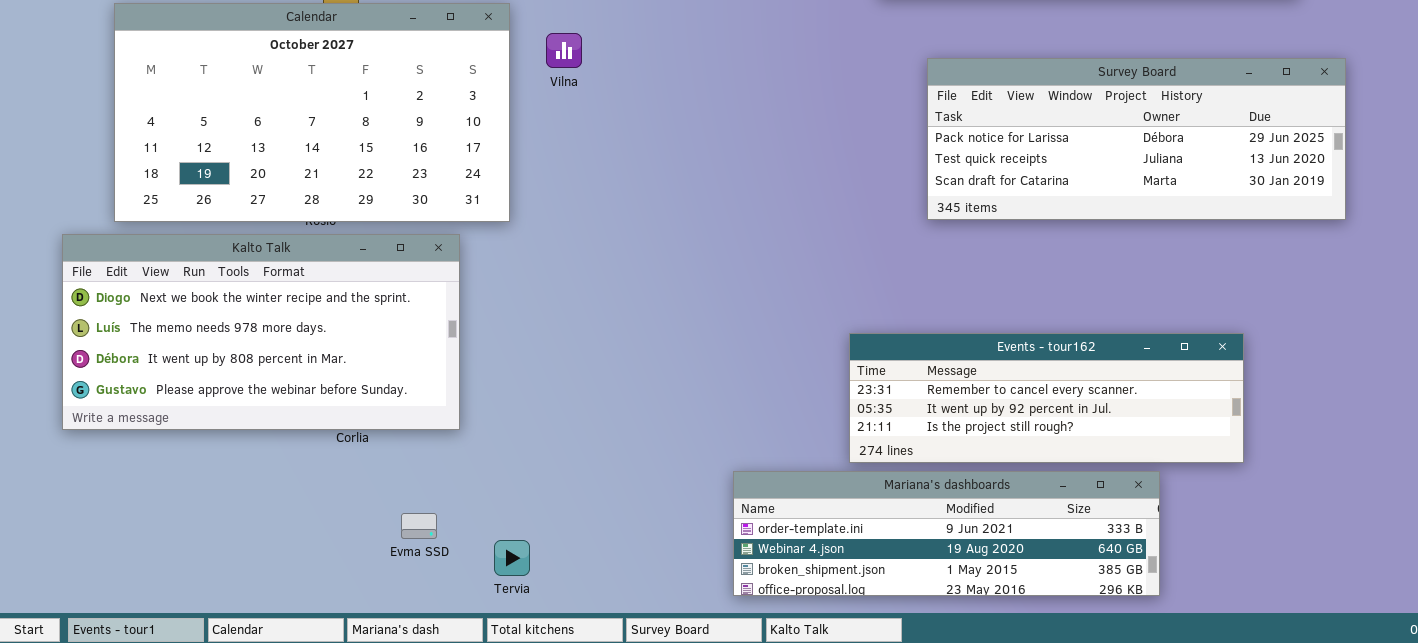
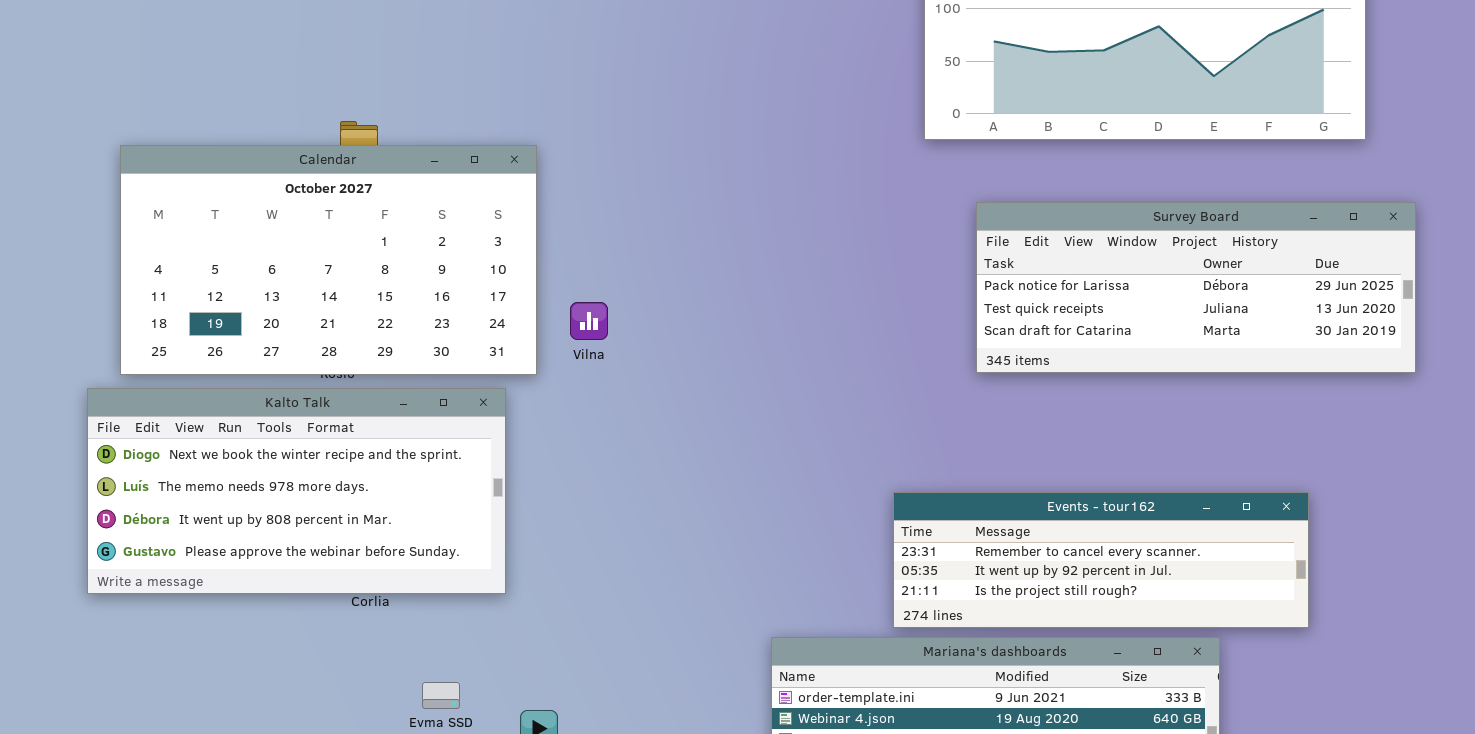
Vilna: [546,33,582,68] -> [570,302,608,340], moved
Kalto Talk: [62,234,460,430] -> [87,388,506,594], moved

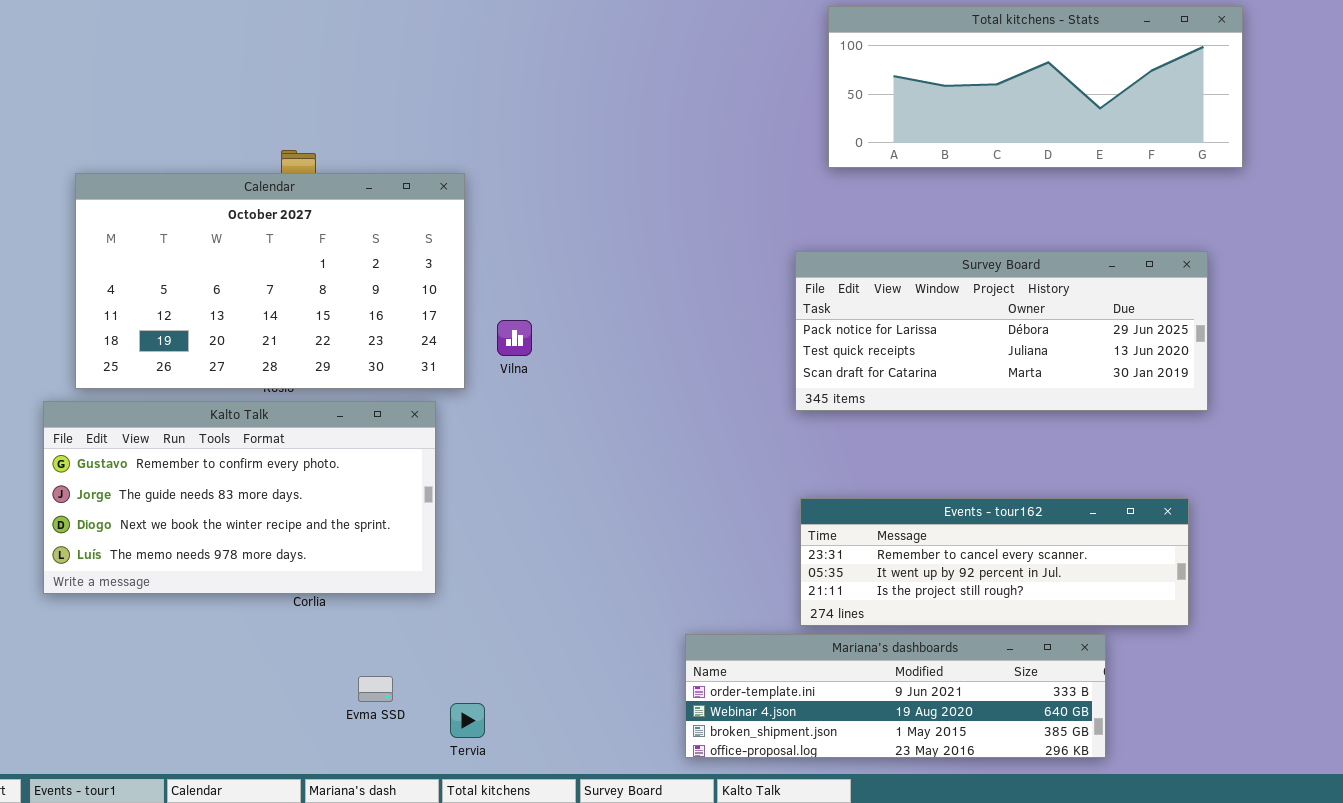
Survey Board: [976,202,1416,373] -> [795,251,1208,411], moved
Kalto Talk: [87,388,506,594] -> [43,401,436,594], scrolled up 2 rows

